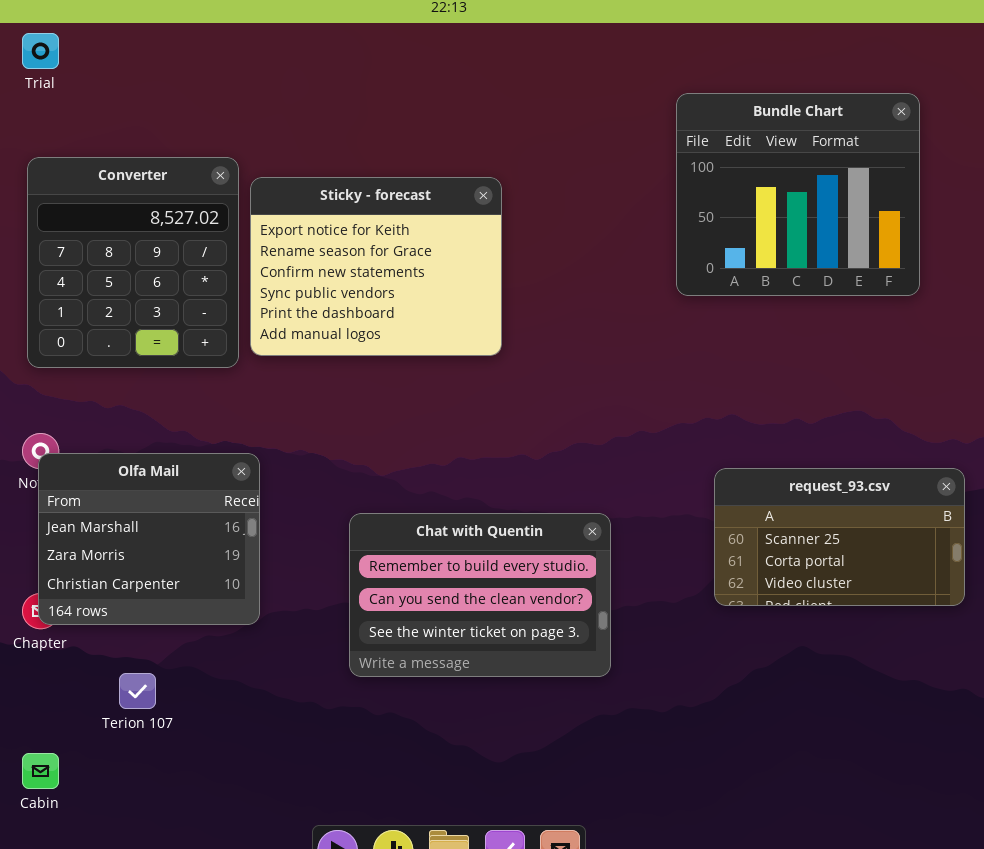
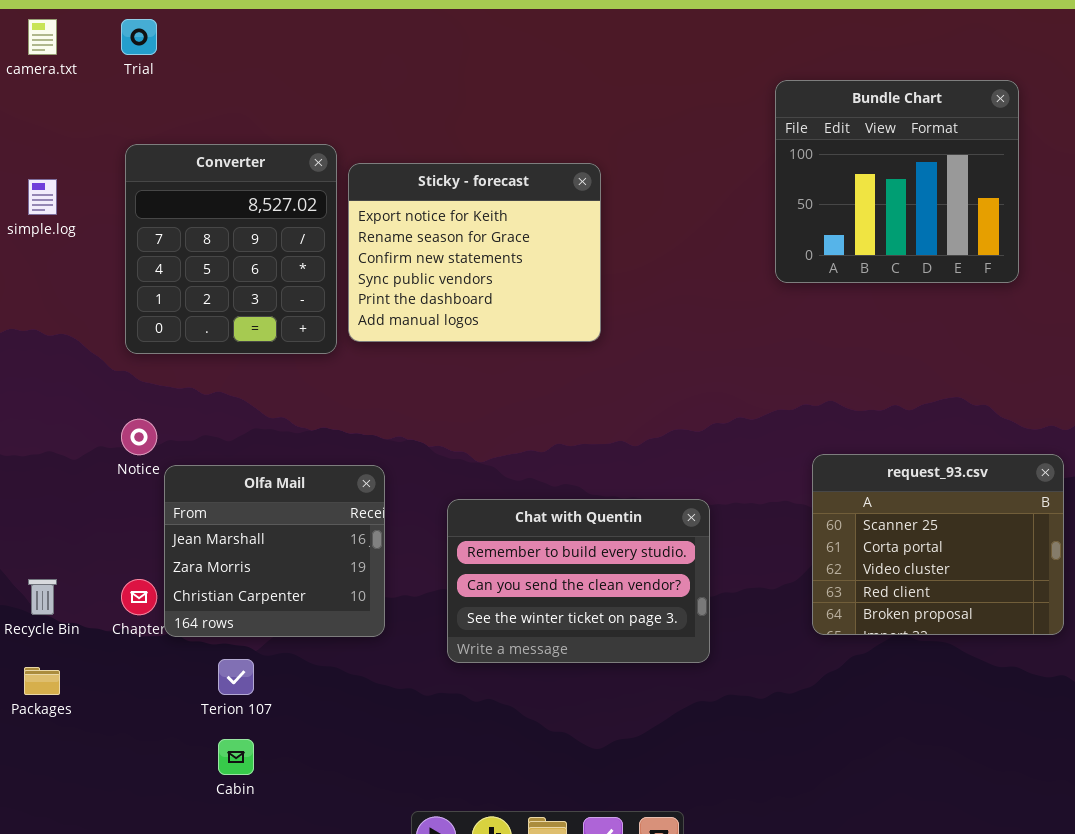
Olfa Mail: [38,453,260,625] -> [164,465,385,637], moved
request_93.csv: [714,468,965,606] -> [812,454,1064,635], resized
Cabin: [22,753,59,789] -> [218,739,254,775], moved

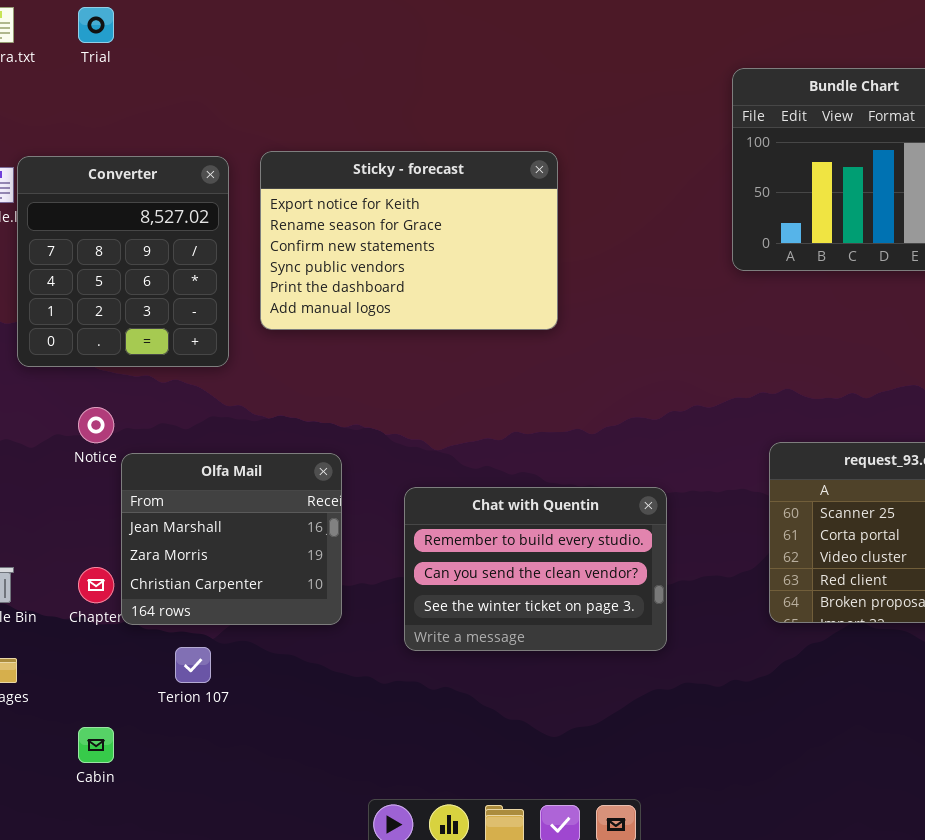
Converter: [125,144,337,354] -> [17,156,229,367], moved
Sticky - forecast: [348,163,601,342] -> [260,151,558,330], resized
Cabin: [218,739,254,775] -> [78,727,114,763], moved

